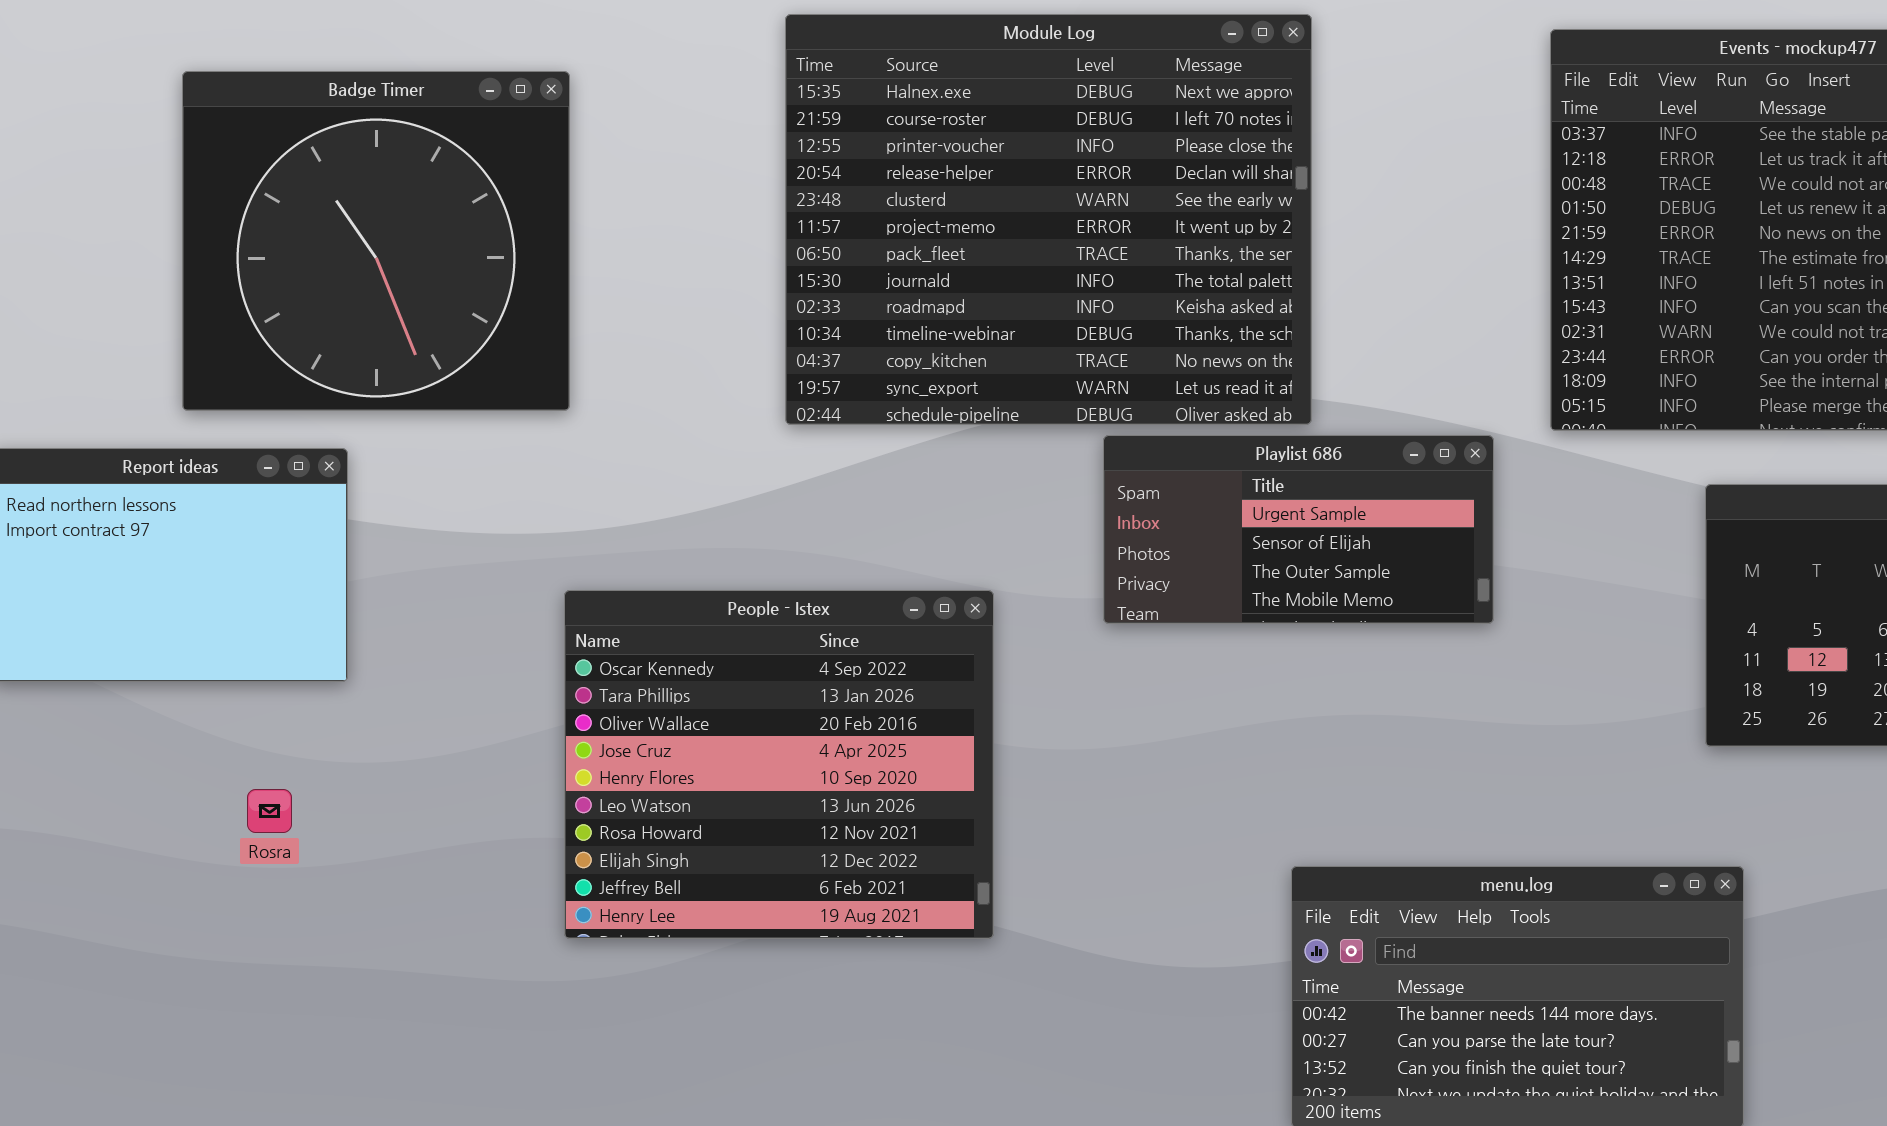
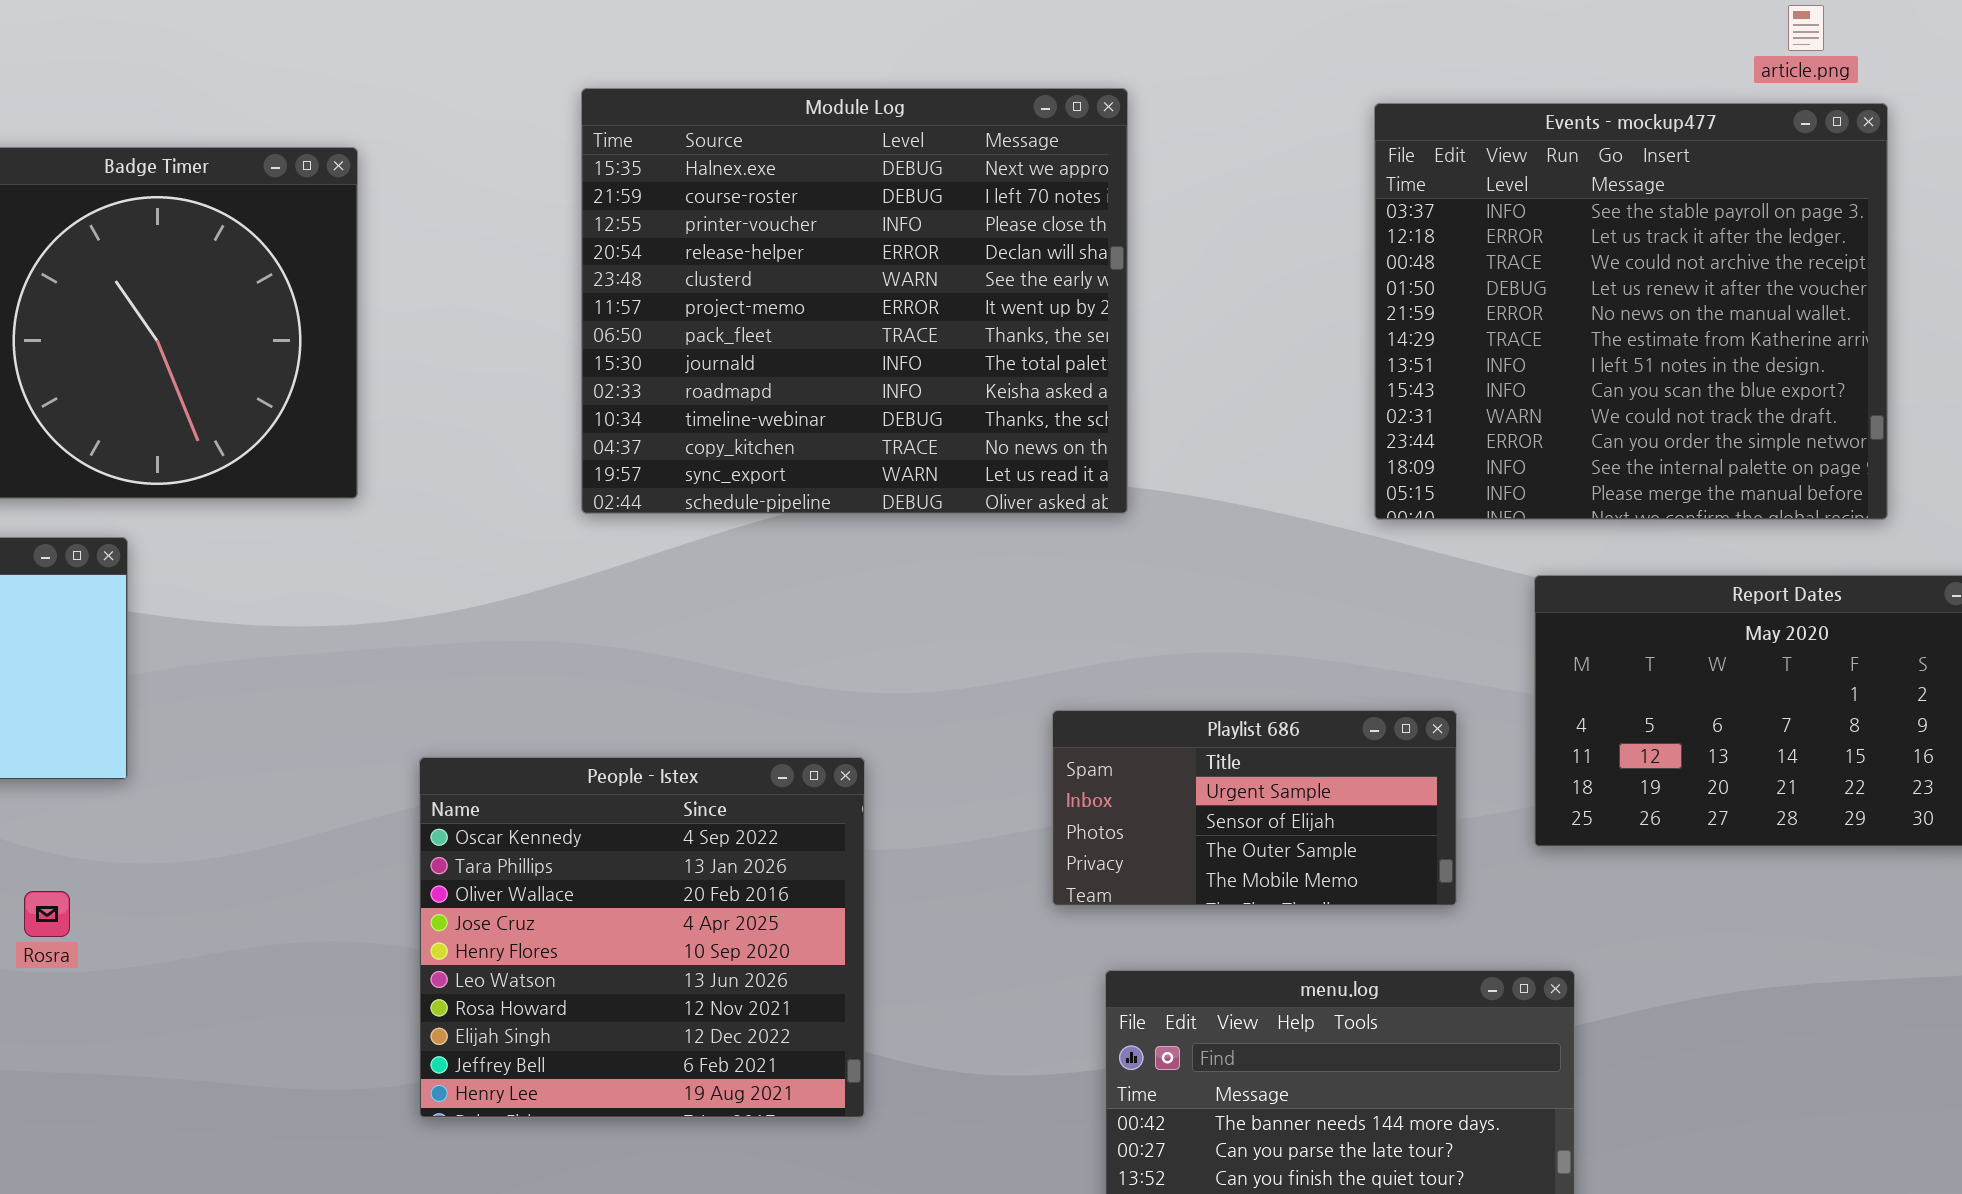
Playlist 686: [1103,435,1494,624] -> [1052,710,1457,906], moved
People - Istex: [564,590,994,939] -> [419,757,865,1118], moved

